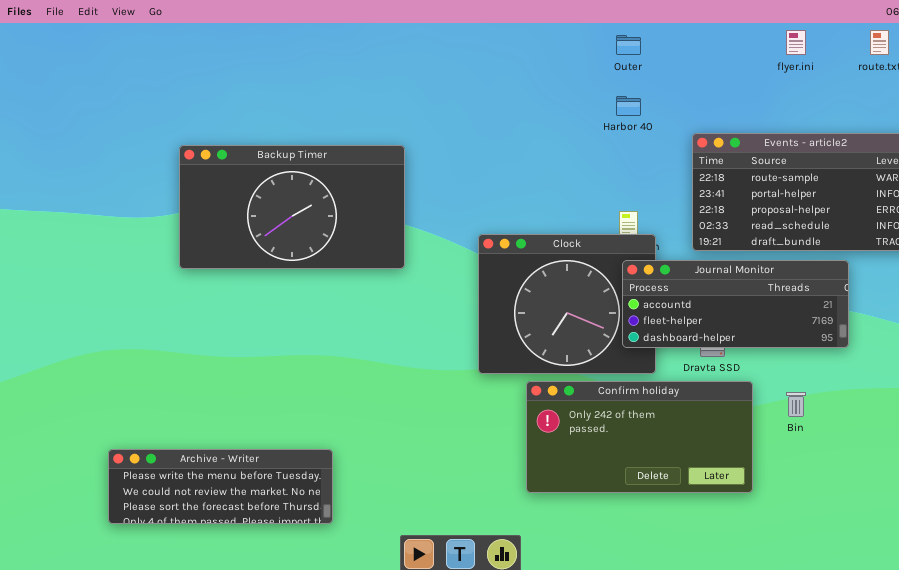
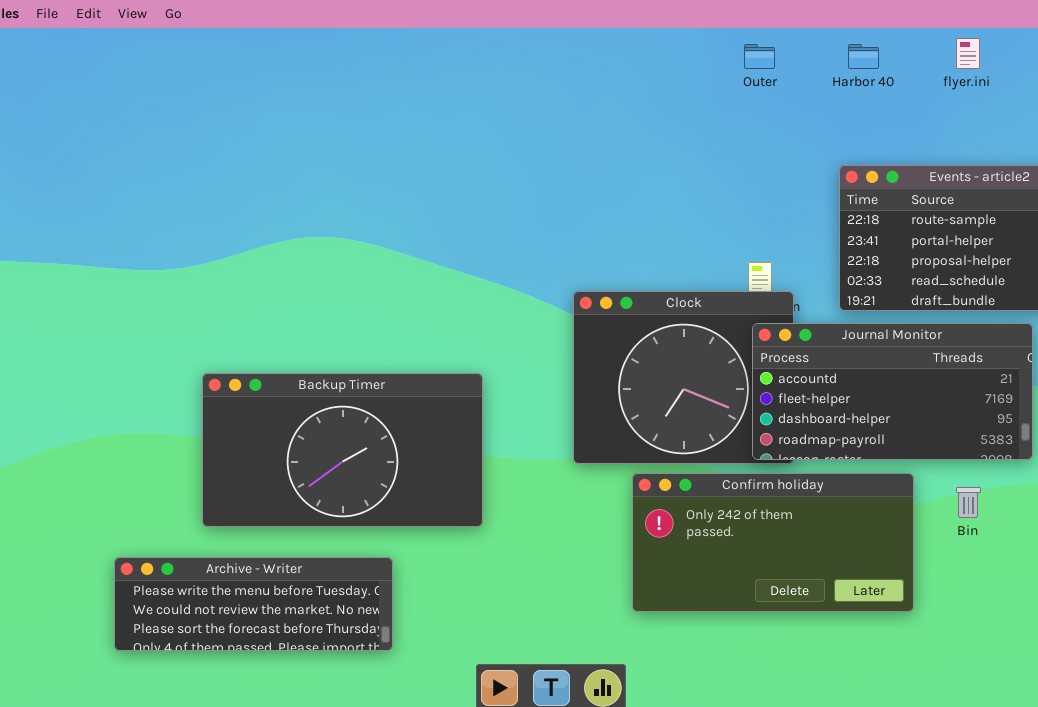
Harbor 40: [616,96,641,116] -> [848,44,879,69], moved
Backup Timer: [179,145,405,269] -> [202,373,483,527], moved
Journal Monitor: [622,260,849,348] -> [752,323,1033,460], resized

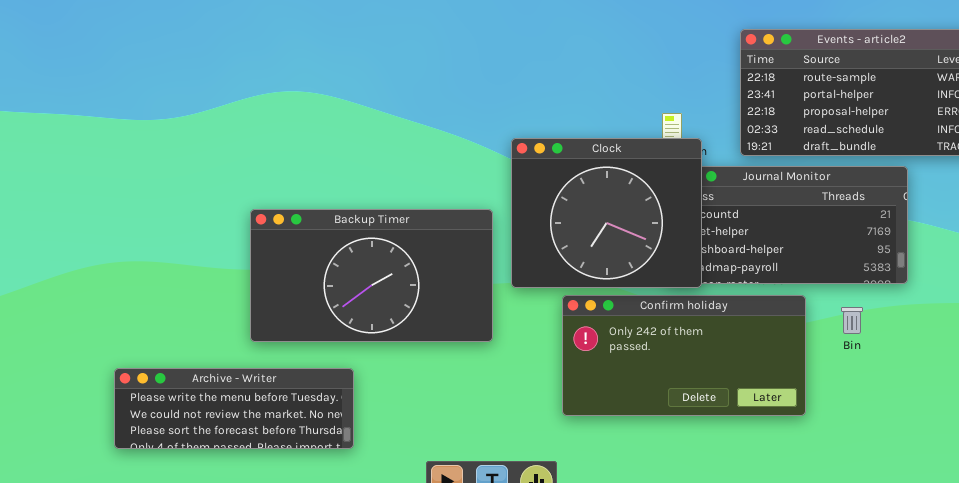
Clock: [573,291,794,464] -> [511,138,702,288], raised
Backup Timer: [202,373,483,527] -> [250,209,493,342], moved

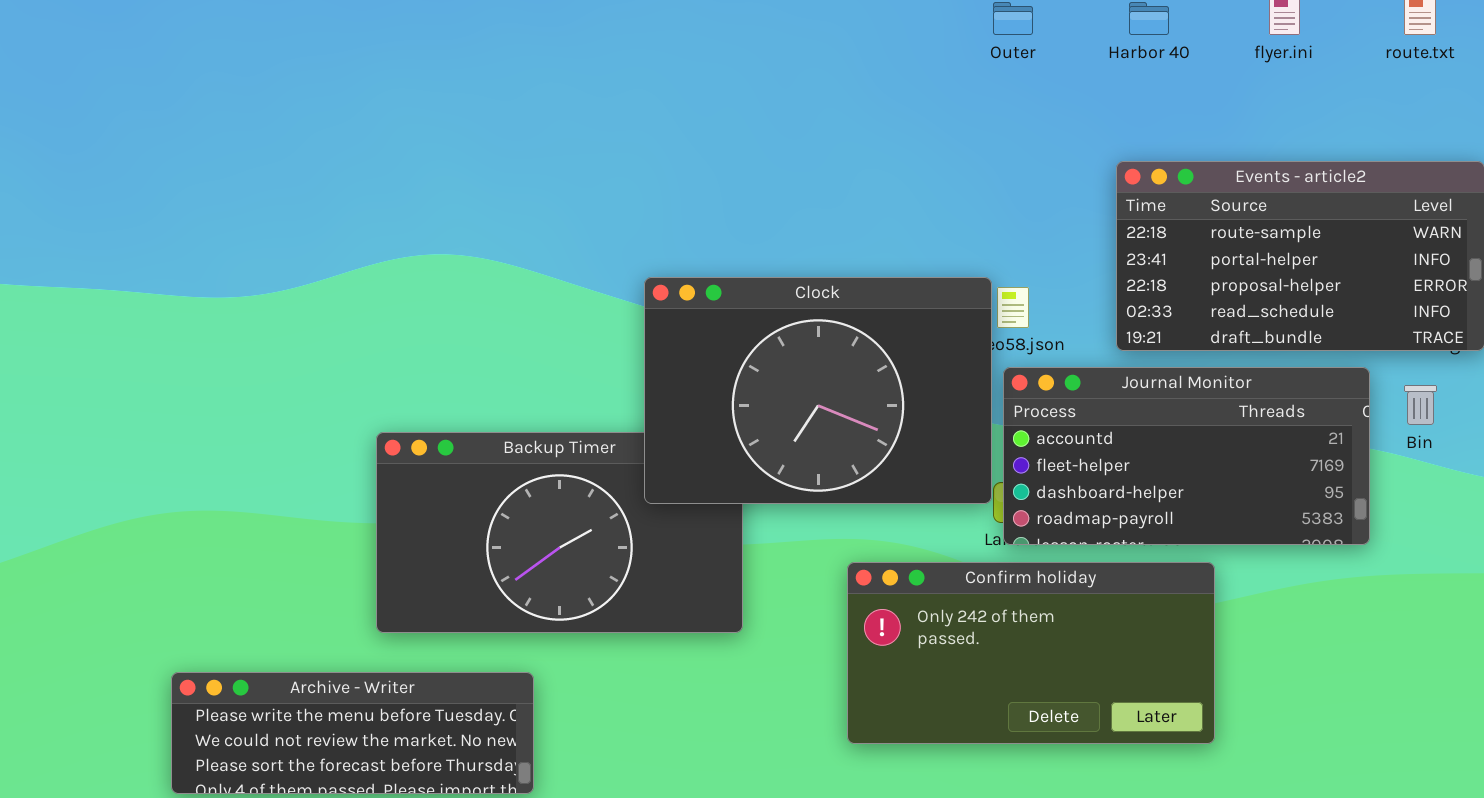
Clock: [511,138,702,288] -> [644,277,992,504], moved, resized
Bin: [841,307,863,334] -> [1404,385,1437,425], moved

